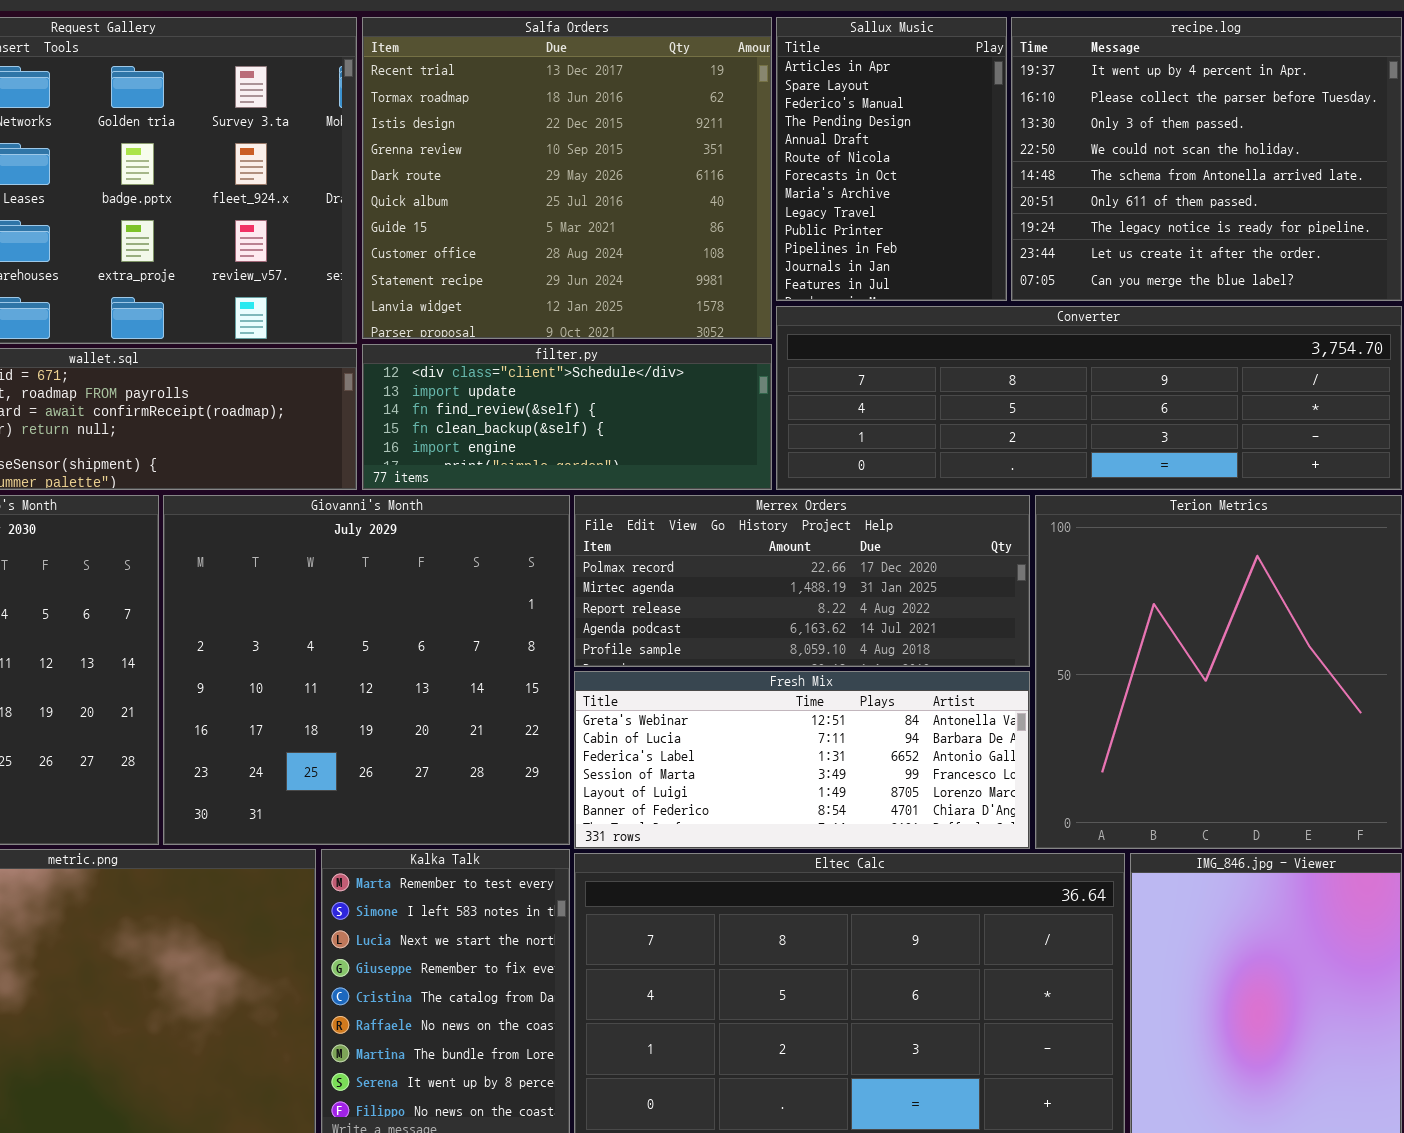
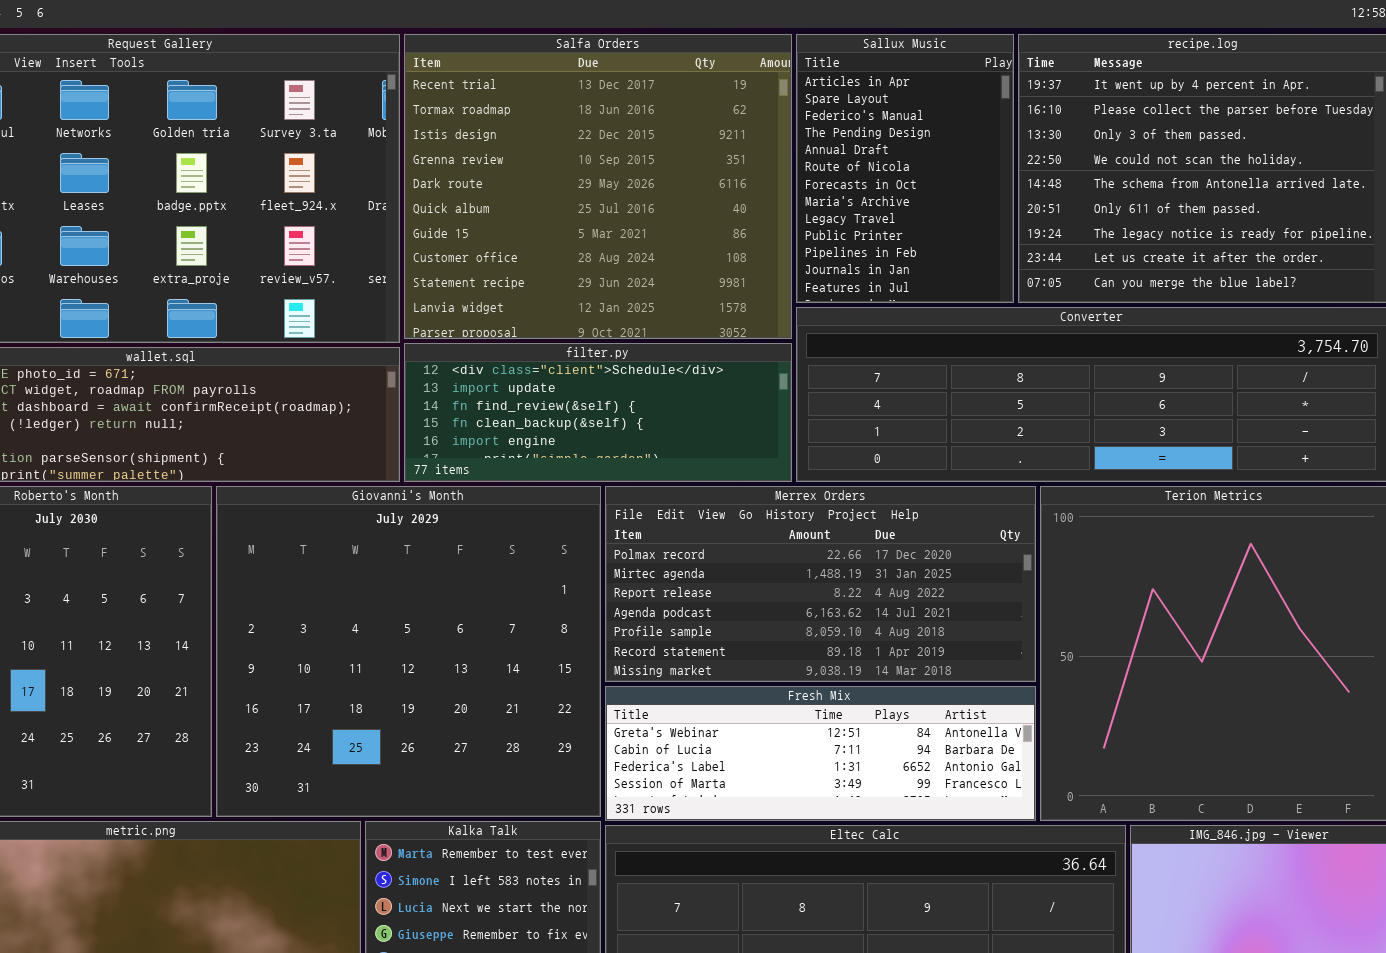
Merrex Orders: [574,495,1030,667] -> [605,486,1036,682], resized
Fresh Mix: [574,671,1030,849] -> [605,686,1036,821], resized

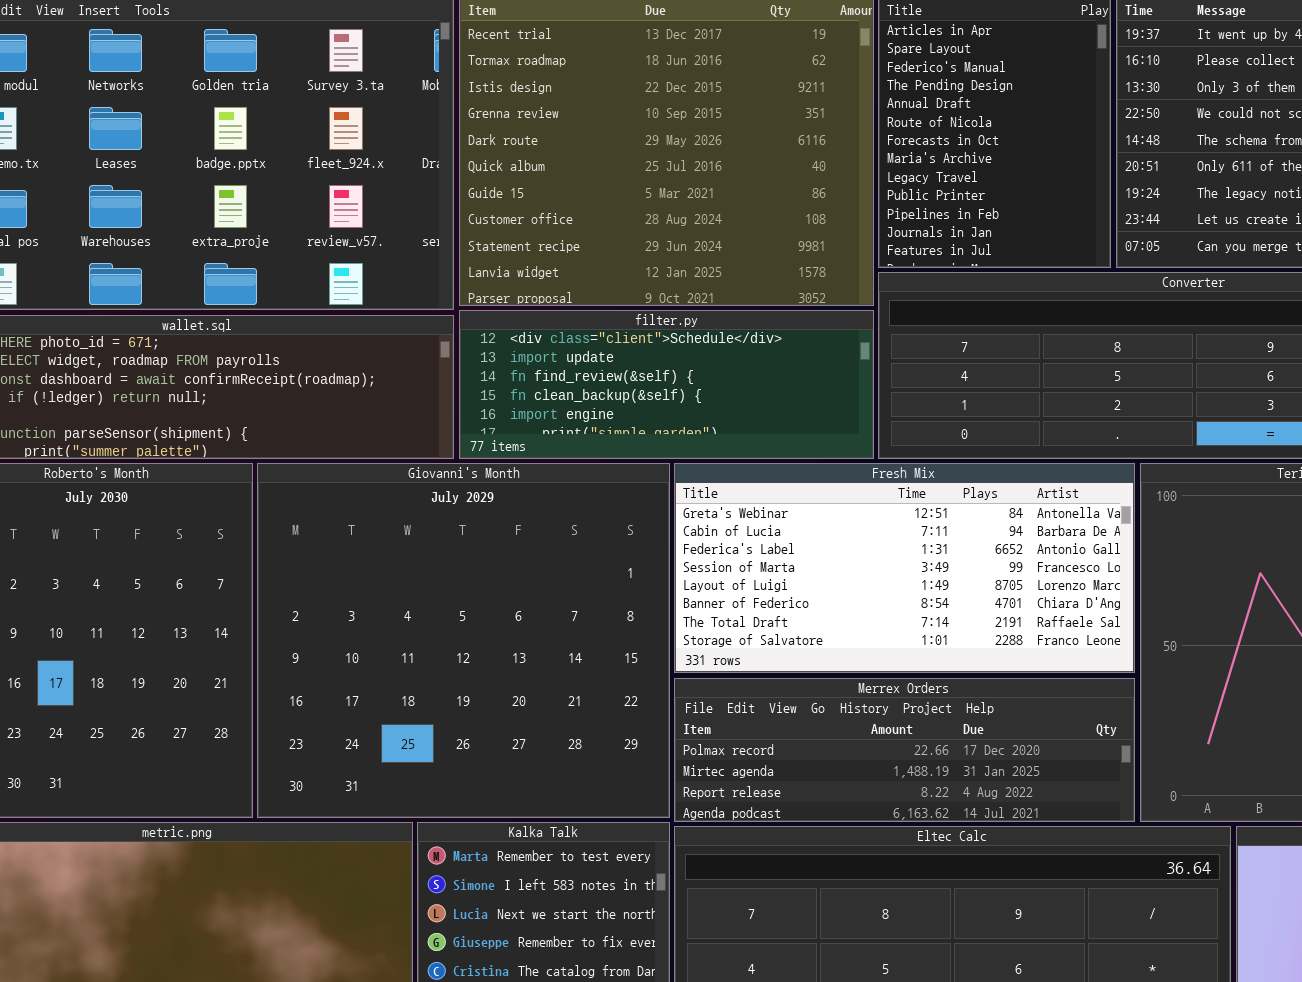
Merrex Orders: [605,486,1036,682] -> [674,678,1135,822], moved, resized
Fresh Mix: [605,686,1036,821] -> [674,463,1135,673], moved, resized

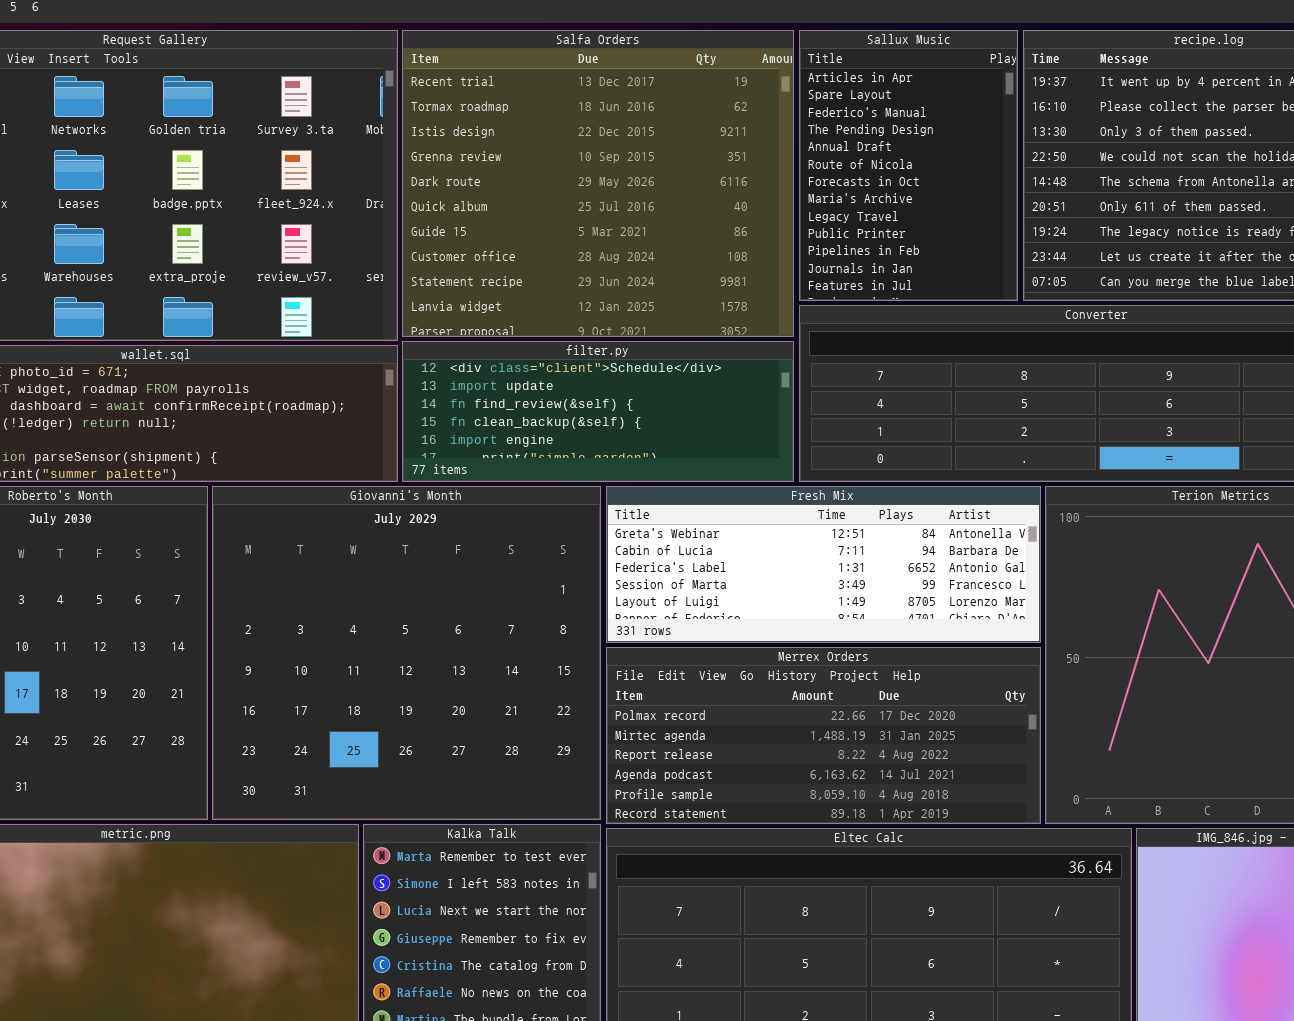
Fresh Mix: [674,463,1135,673] -> [606,486,1041,643], resized
Merrex Orders: [674,678,1135,822] -> [606,647,1041,824], resized

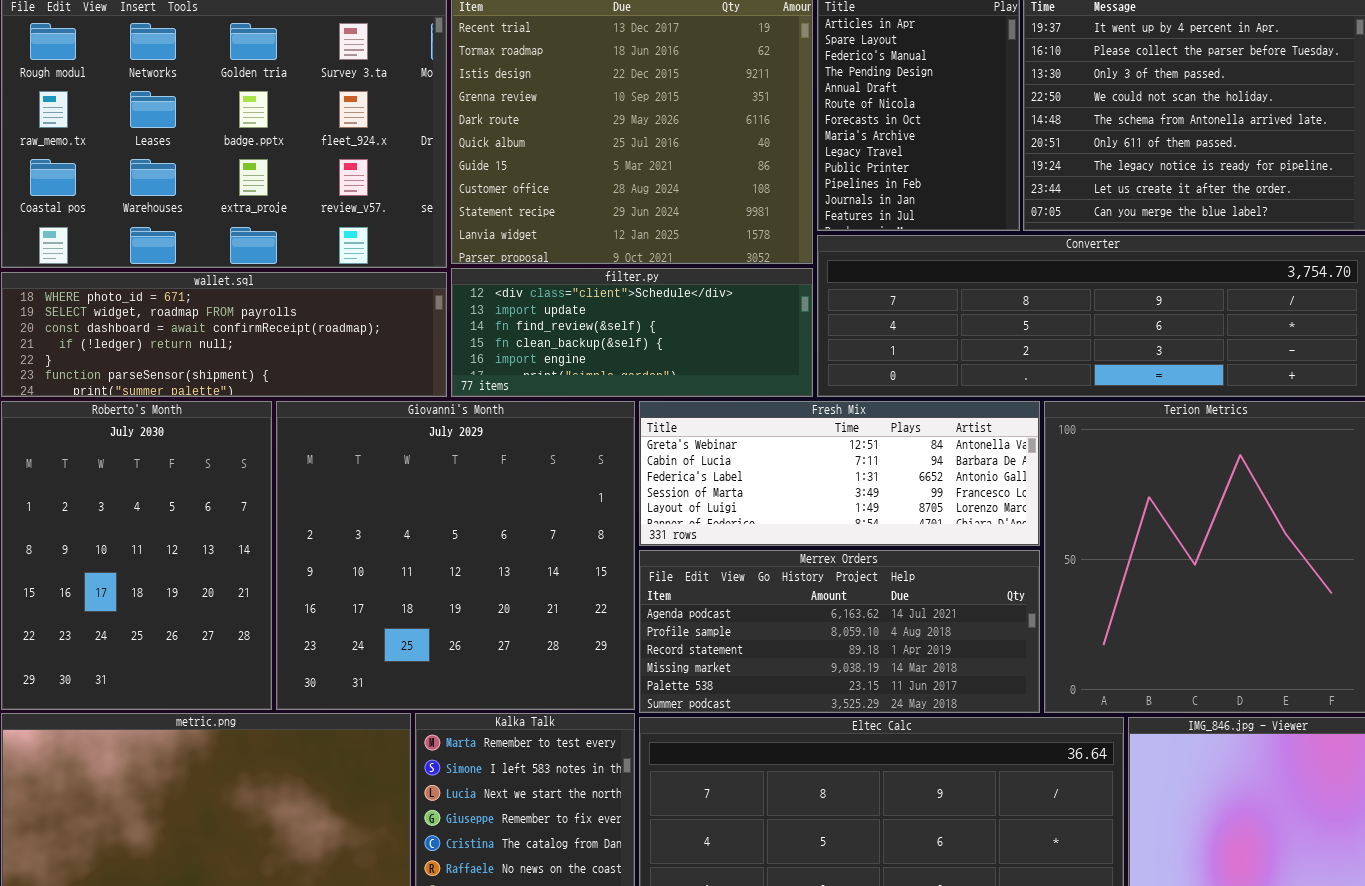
Merrex Orders: [606,647,1041,824] -> [639,550,1040,713], scrolled down 3 rows

